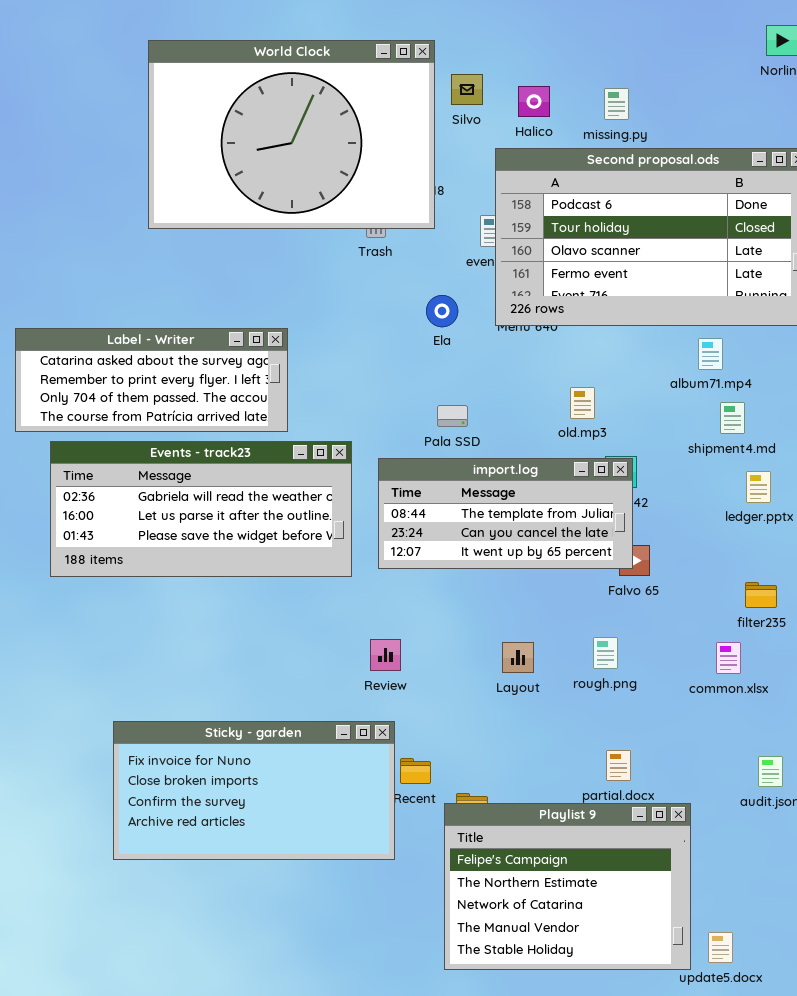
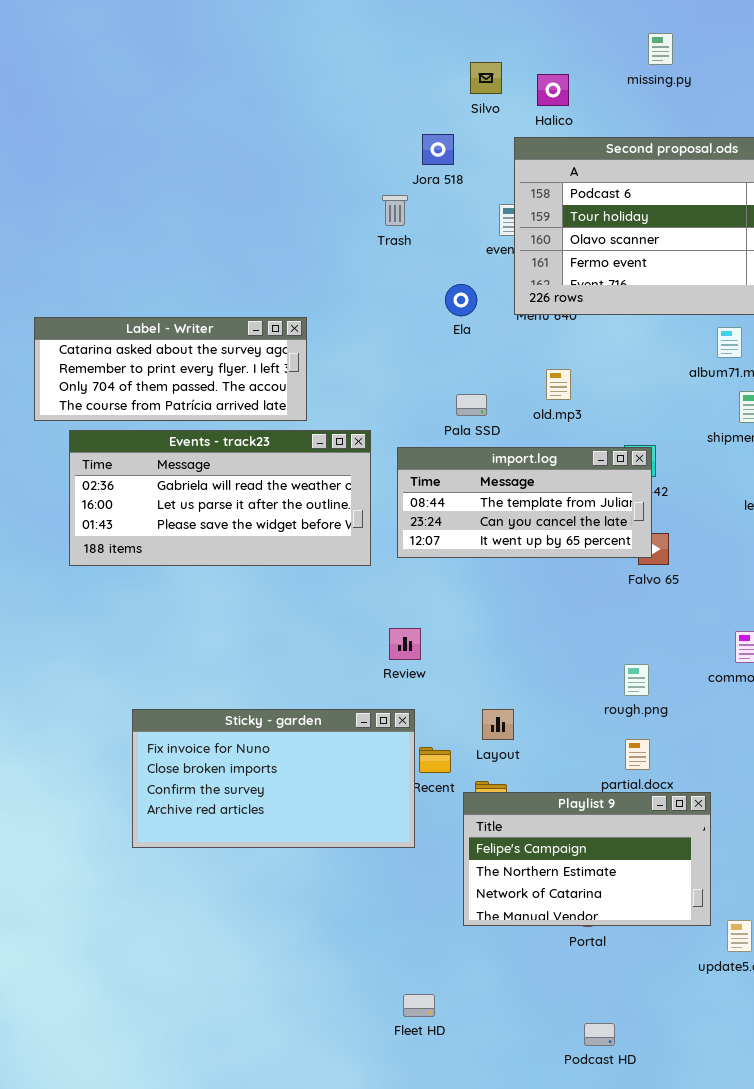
World Clock: [148,40,435,229] -> none, closed
missing.py: [604,88,629,120] -> [648,33,673,65], moved
old.mp3: [570,387,595,419] -> [546,369,571,400], moved
rough.png: [593,637,618,669] -> [624,664,649,696], moved
Layout: [502,642,534,673] -> [482,709,514,740], moved
Playlist 9: [444,803,691,970] -> [463,792,711,926], resized

